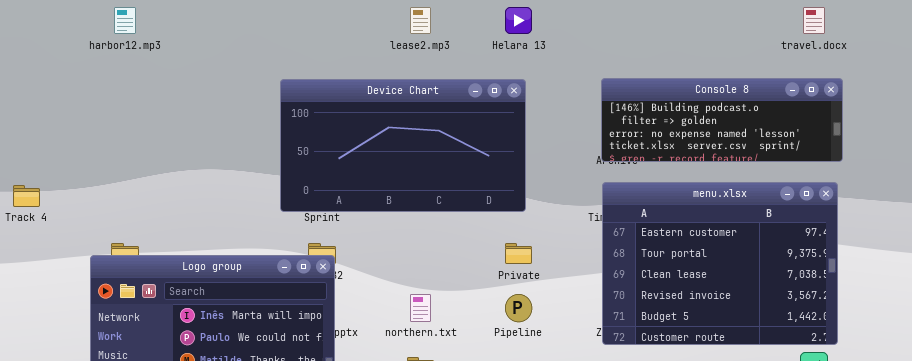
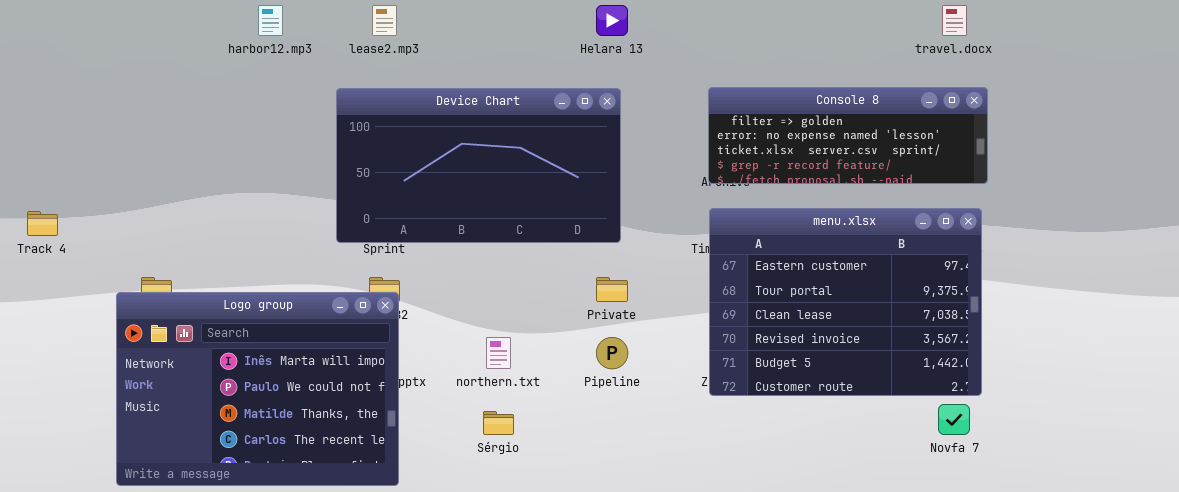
harbor12.mp3: [114,7,136,34] -> [258,5,283,36], moved
lease2.mp3: [410,7,431,34] -> [372,5,397,36], moved
Console 8: [601,78,843,162] -> [708,87,988,184], scrolled down 1 row

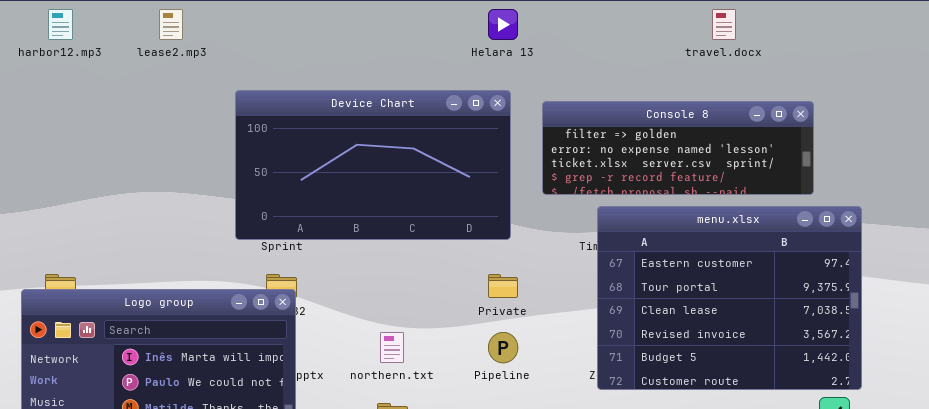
harbor12.mp3: [258,5,283,36] -> [48,9,73,40], moved
lease2.mp3: [372,5,397,36] -> [159,9,183,40], moved
travel.docx: [942,5,967,36] -> [712,9,736,40], moved
Console 8: [708,87,988,184] -> [542,101,814,195], moved

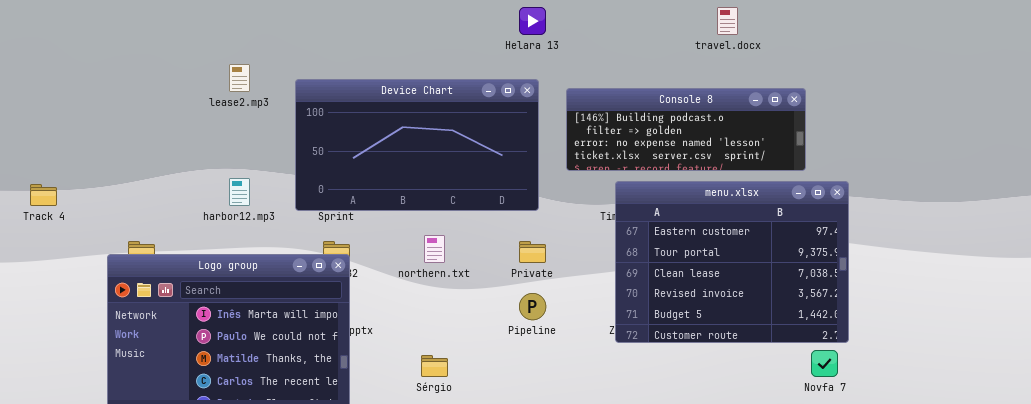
harbor12.mp3: [48,9,73,40] -> [229,178,250,206], moved
lease2.mp3: [159,9,183,40] -> [229,64,250,92], moved
Console 8: [542,101,814,195] -> [566,88,806,171], scrolled up 1 row
northern.txt: [380,332,404,363] -> [424,235,445,263], moved

